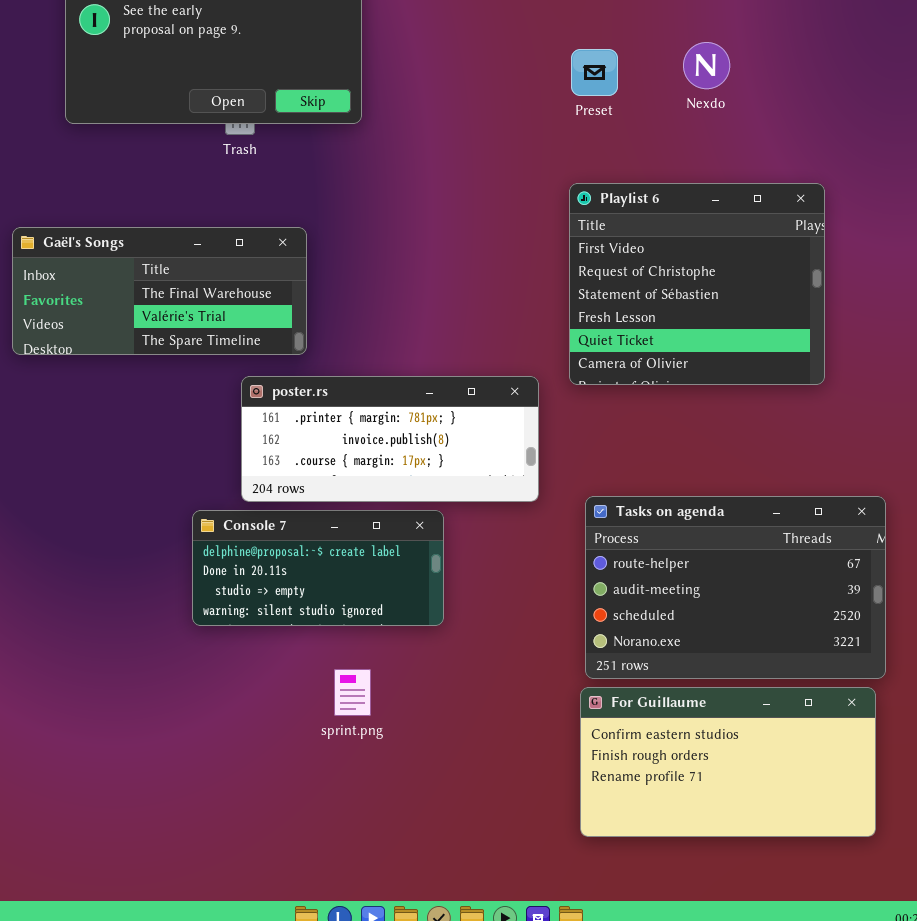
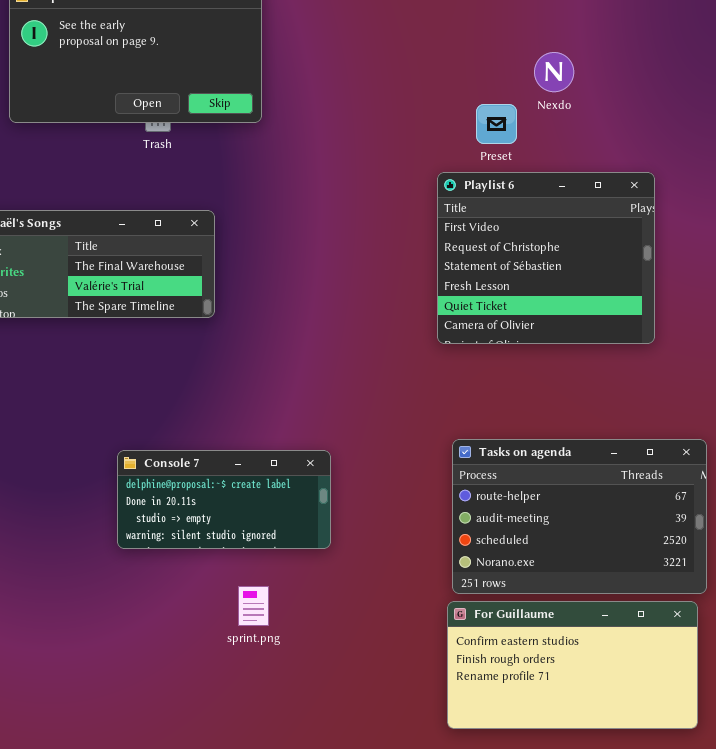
Preset: [571,49,618,96] -> [476,104,517,144], moved
poster.rs: [241,376,539,502] -> none, closed

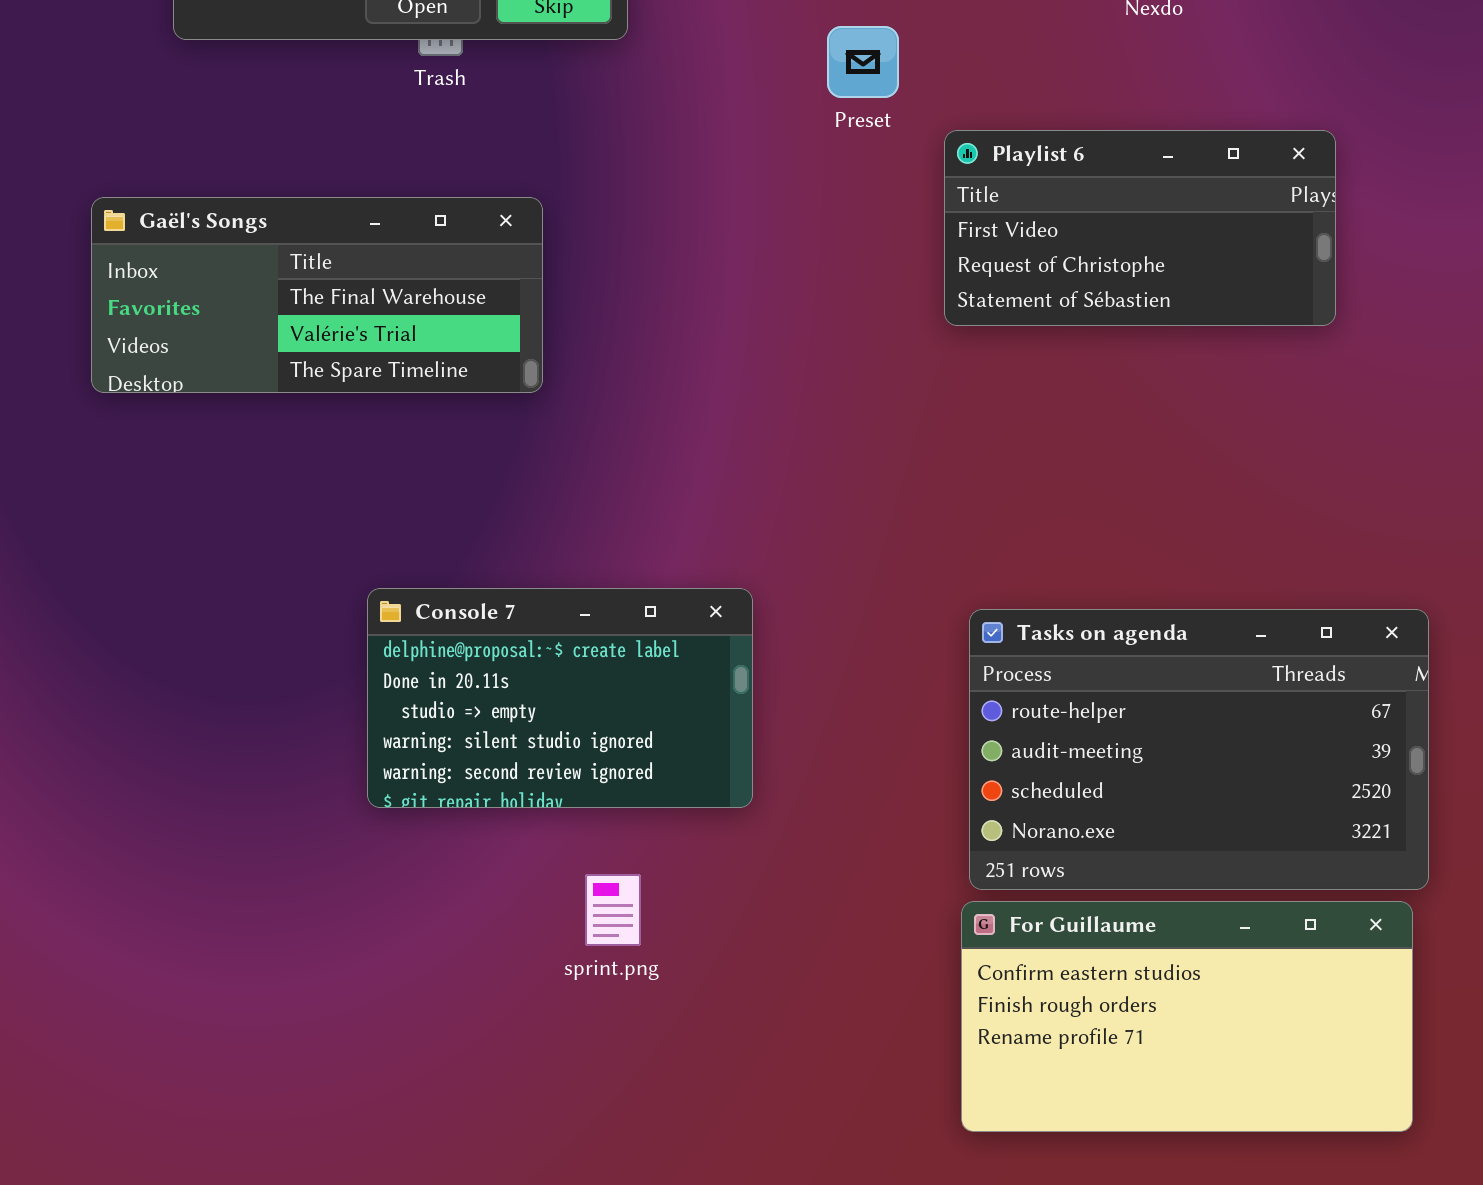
Preset: [476,104,517,144] -> [827,26,899,98], moved
Playlist 6: [437,172,655,344] -> [944,130,1336,326], resized
Console 7: [117,450,331,549] -> [367,588,753,808], resized

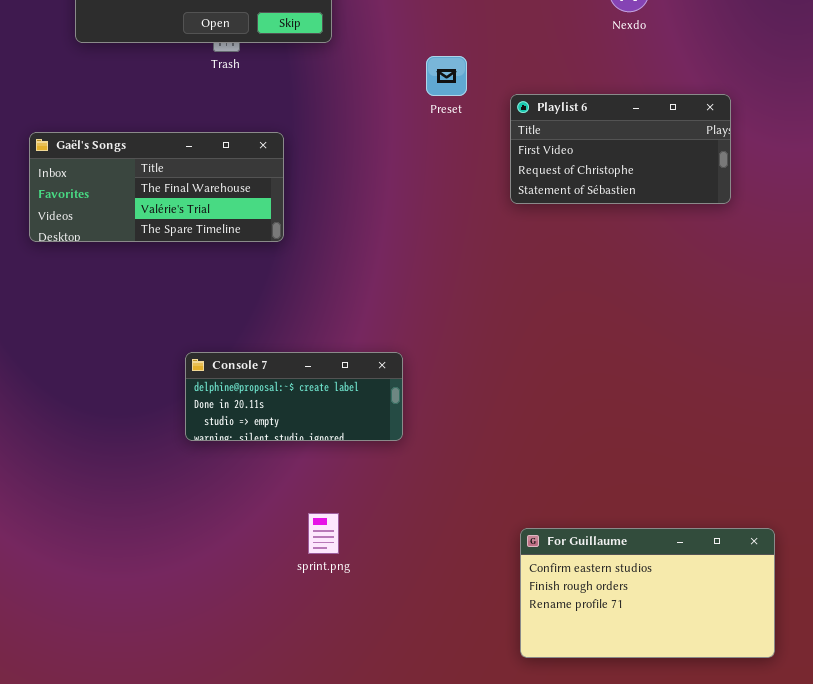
Preset: [827,26,899,98] -> [426,56,467,96], moved
Console 7: [367,588,753,808] -> [185,352,403,441], resized
Tasks on agenda: [969,609,1429,890] -> none, closed

